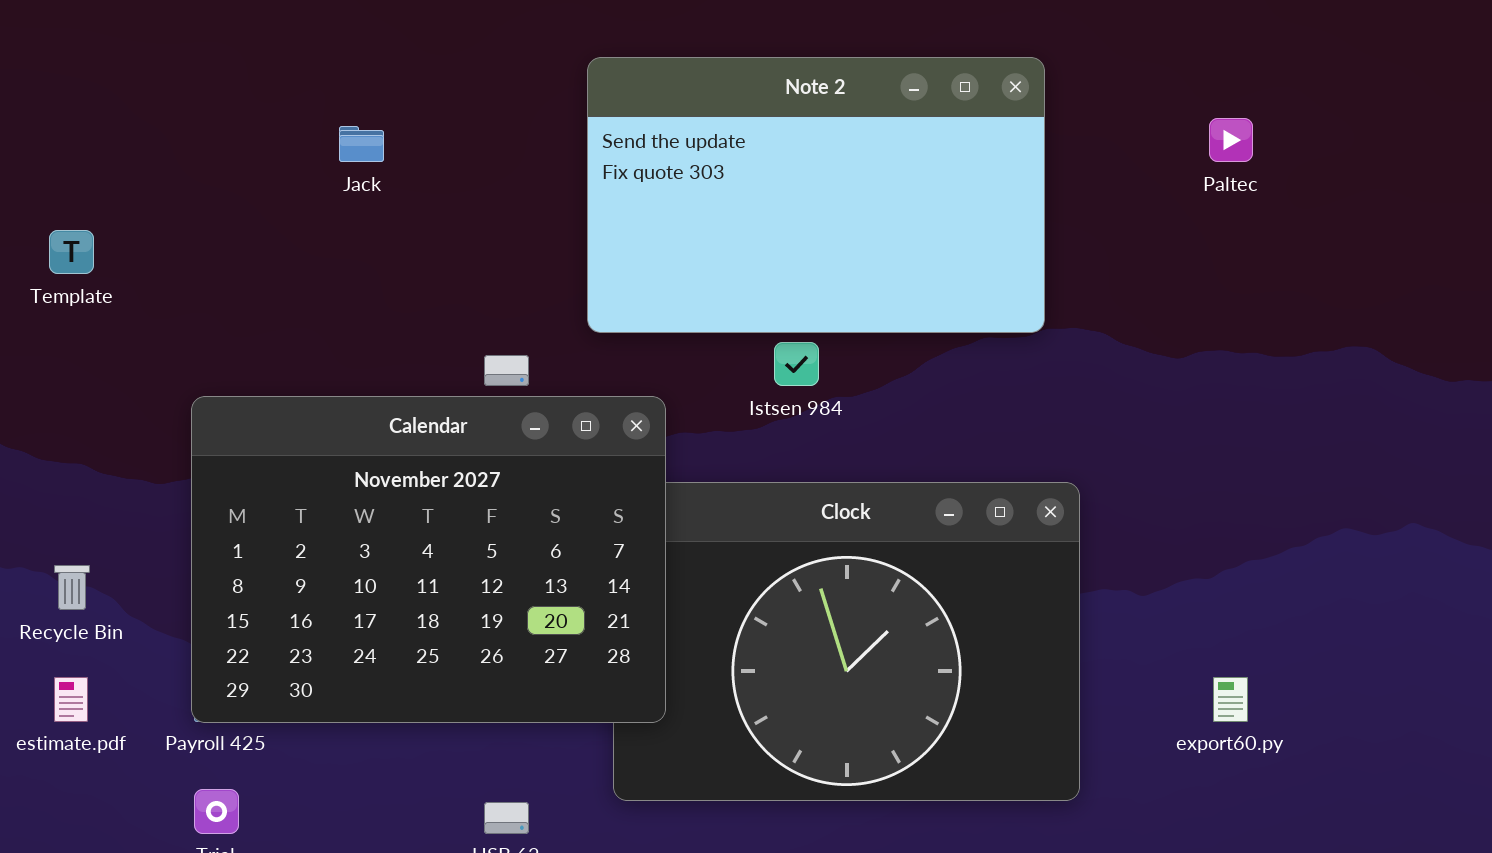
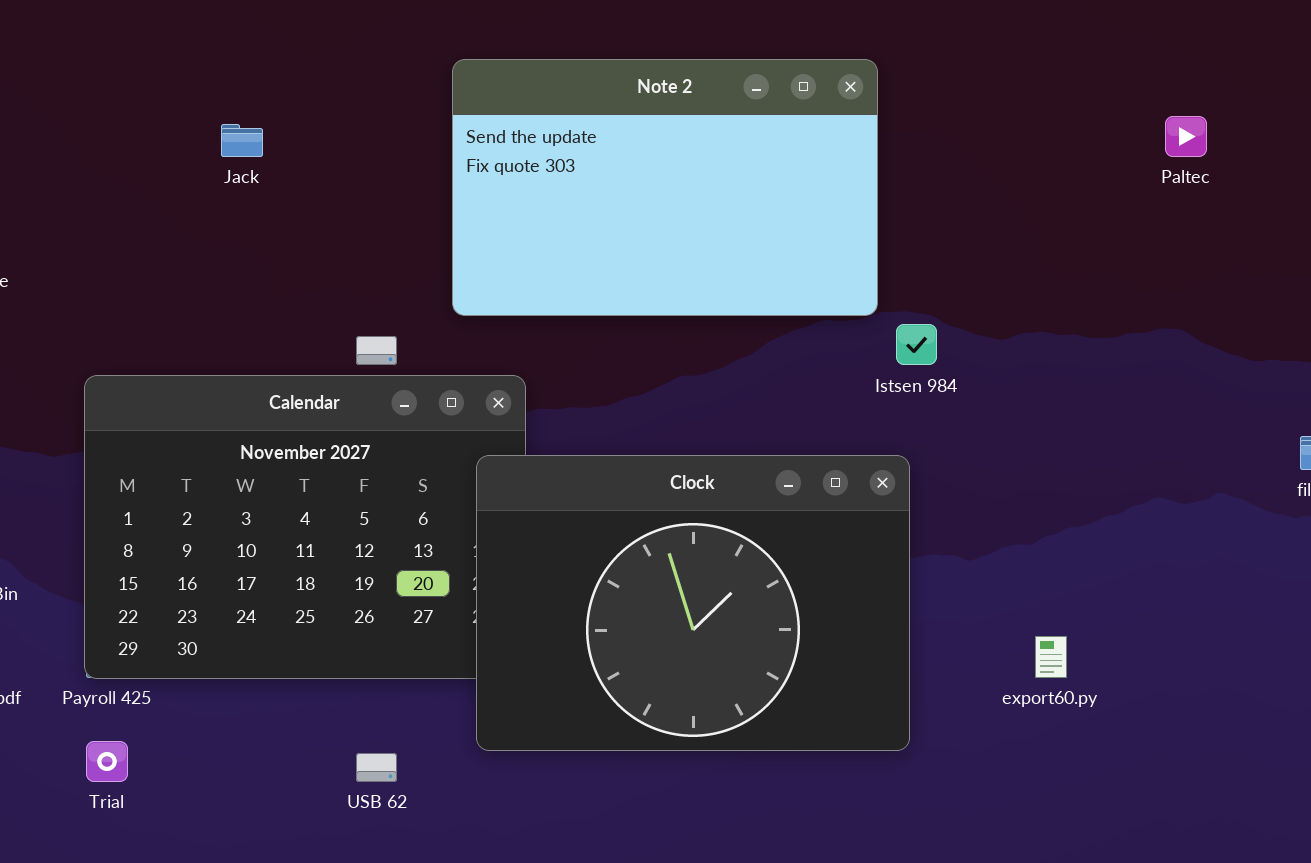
Paltec: [1209,118,1253,162] -> [1165,116,1207,157], moved
Istsen 984: [774,342,819,386] -> [896,324,937,365], moved
Clock: [613,482,1080,801] -> [476,455,910,751], raised

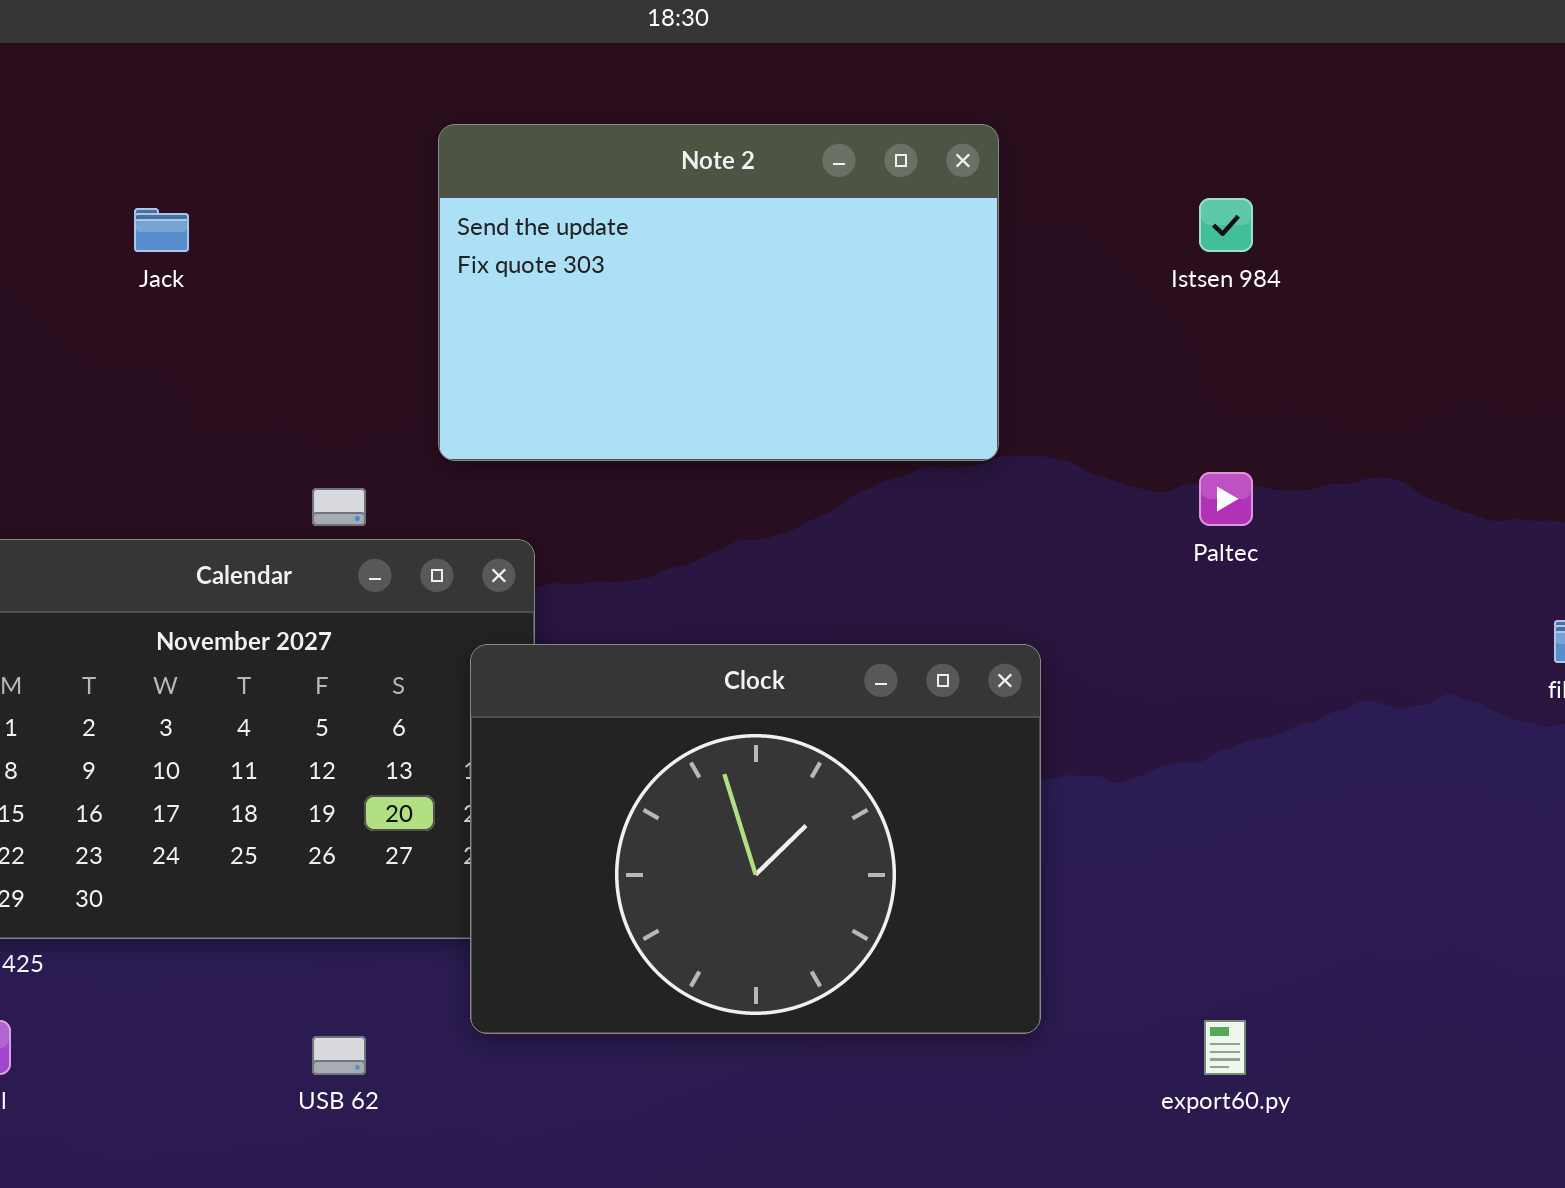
Paltec: [1165,116,1207,157] -> [1199,472,1253,526], moved
Istsen 984: [896,324,937,365] -> [1199,198,1253,252], moved
export60.py: [1035,636,1067,678] -> [1204,1020,1246,1075], moved

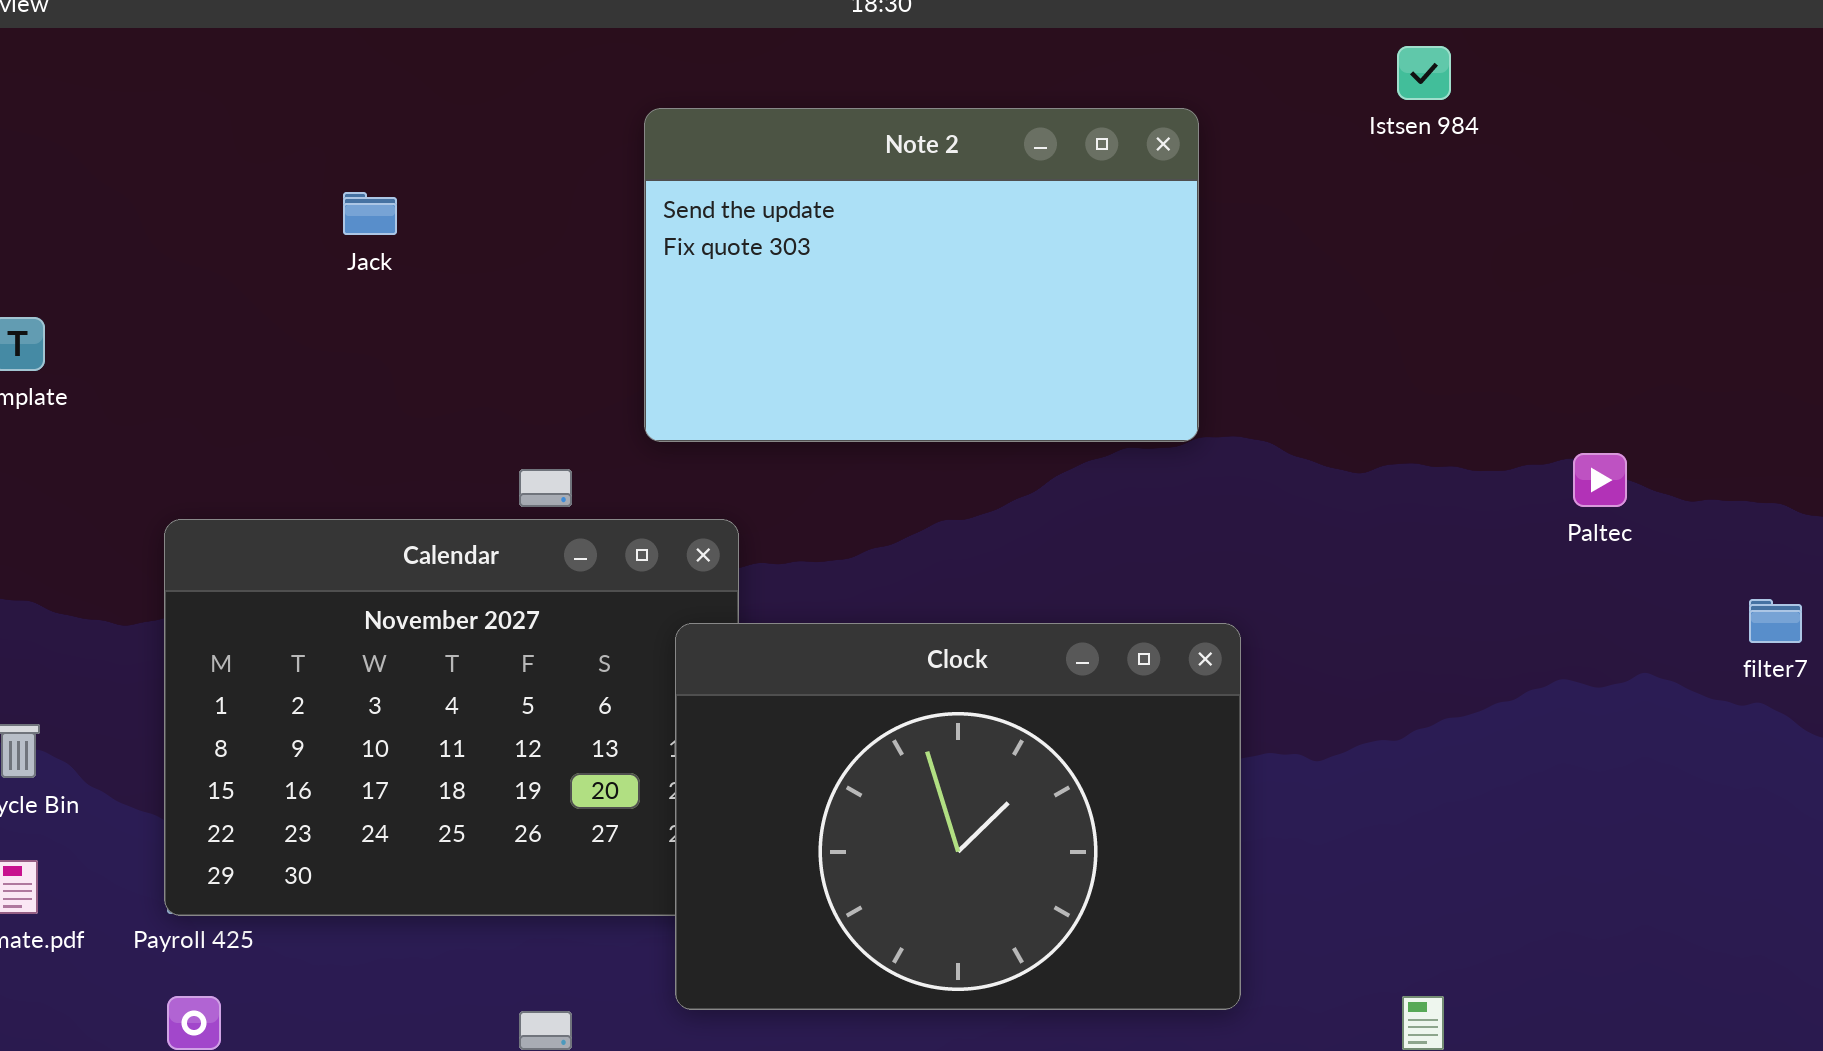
Istsen 984: [1199,198,1253,252] -> [1397,46,1451,100], moved
Paltec: [1199,472,1253,526] -> [1573,453,1627,507], moved

